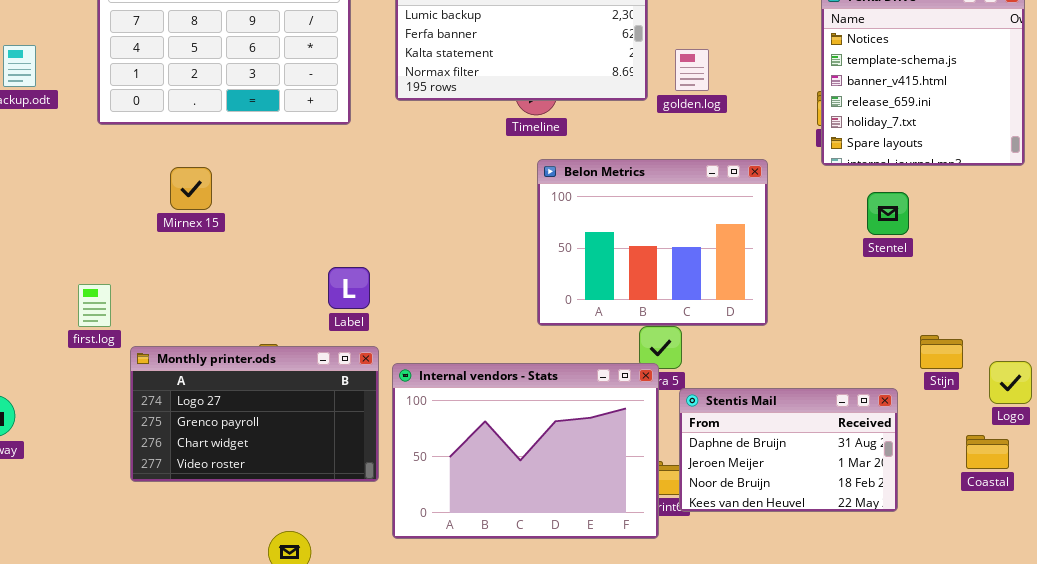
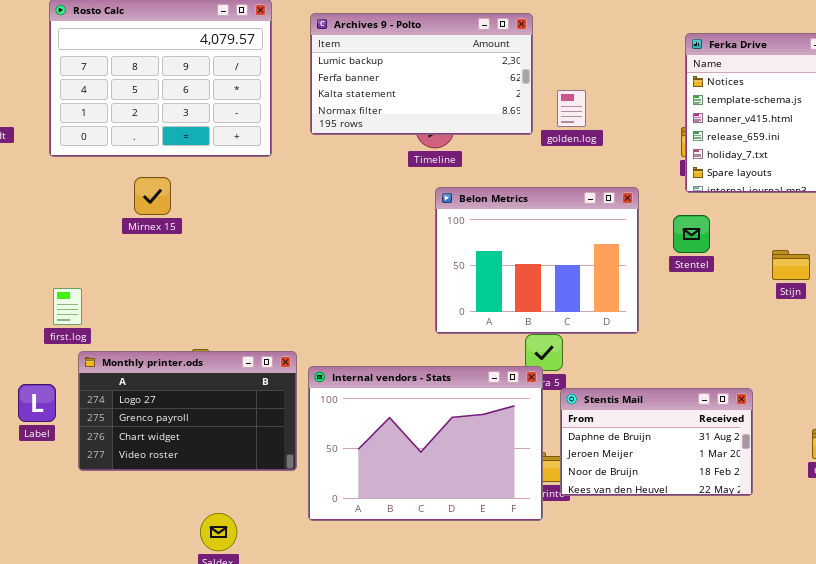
Mirnex 15: [170,167,212,210] -> [134,177,171,215], moved
Stentel: [867,192,909,235] -> [673,215,710,253], moved
Label: [328,267,370,309] -> [18,384,56,422], moved
first.log: [78,284,111,327] -> [53,288,82,325], moved
Stijn: [920,335,963,369] -> [772,250,810,280], moved

